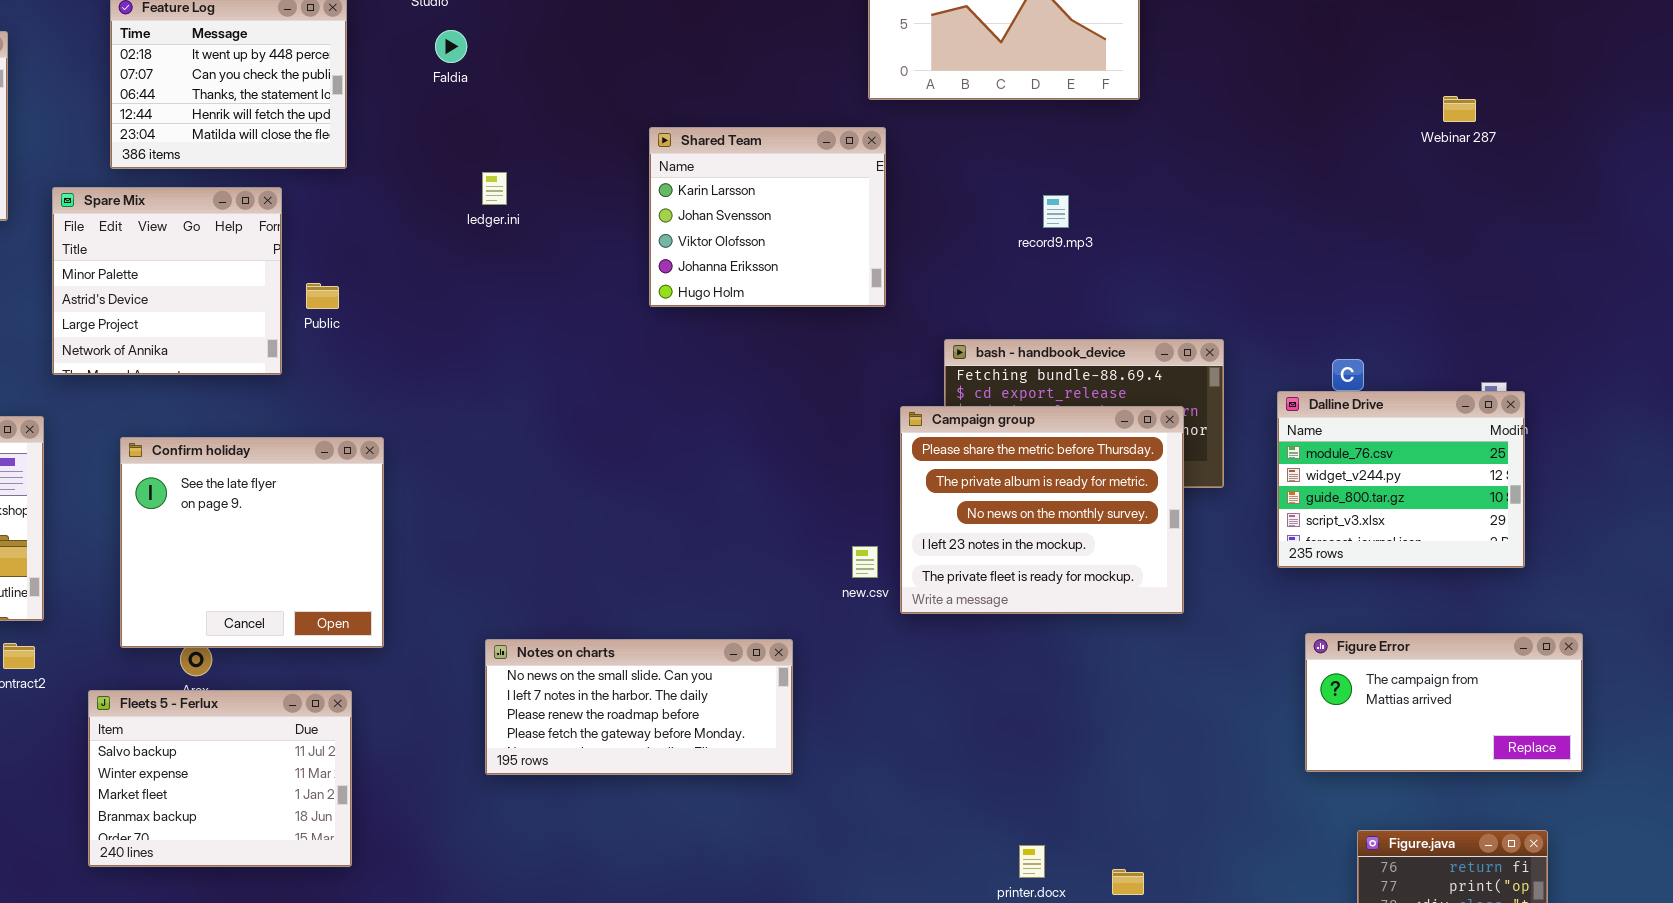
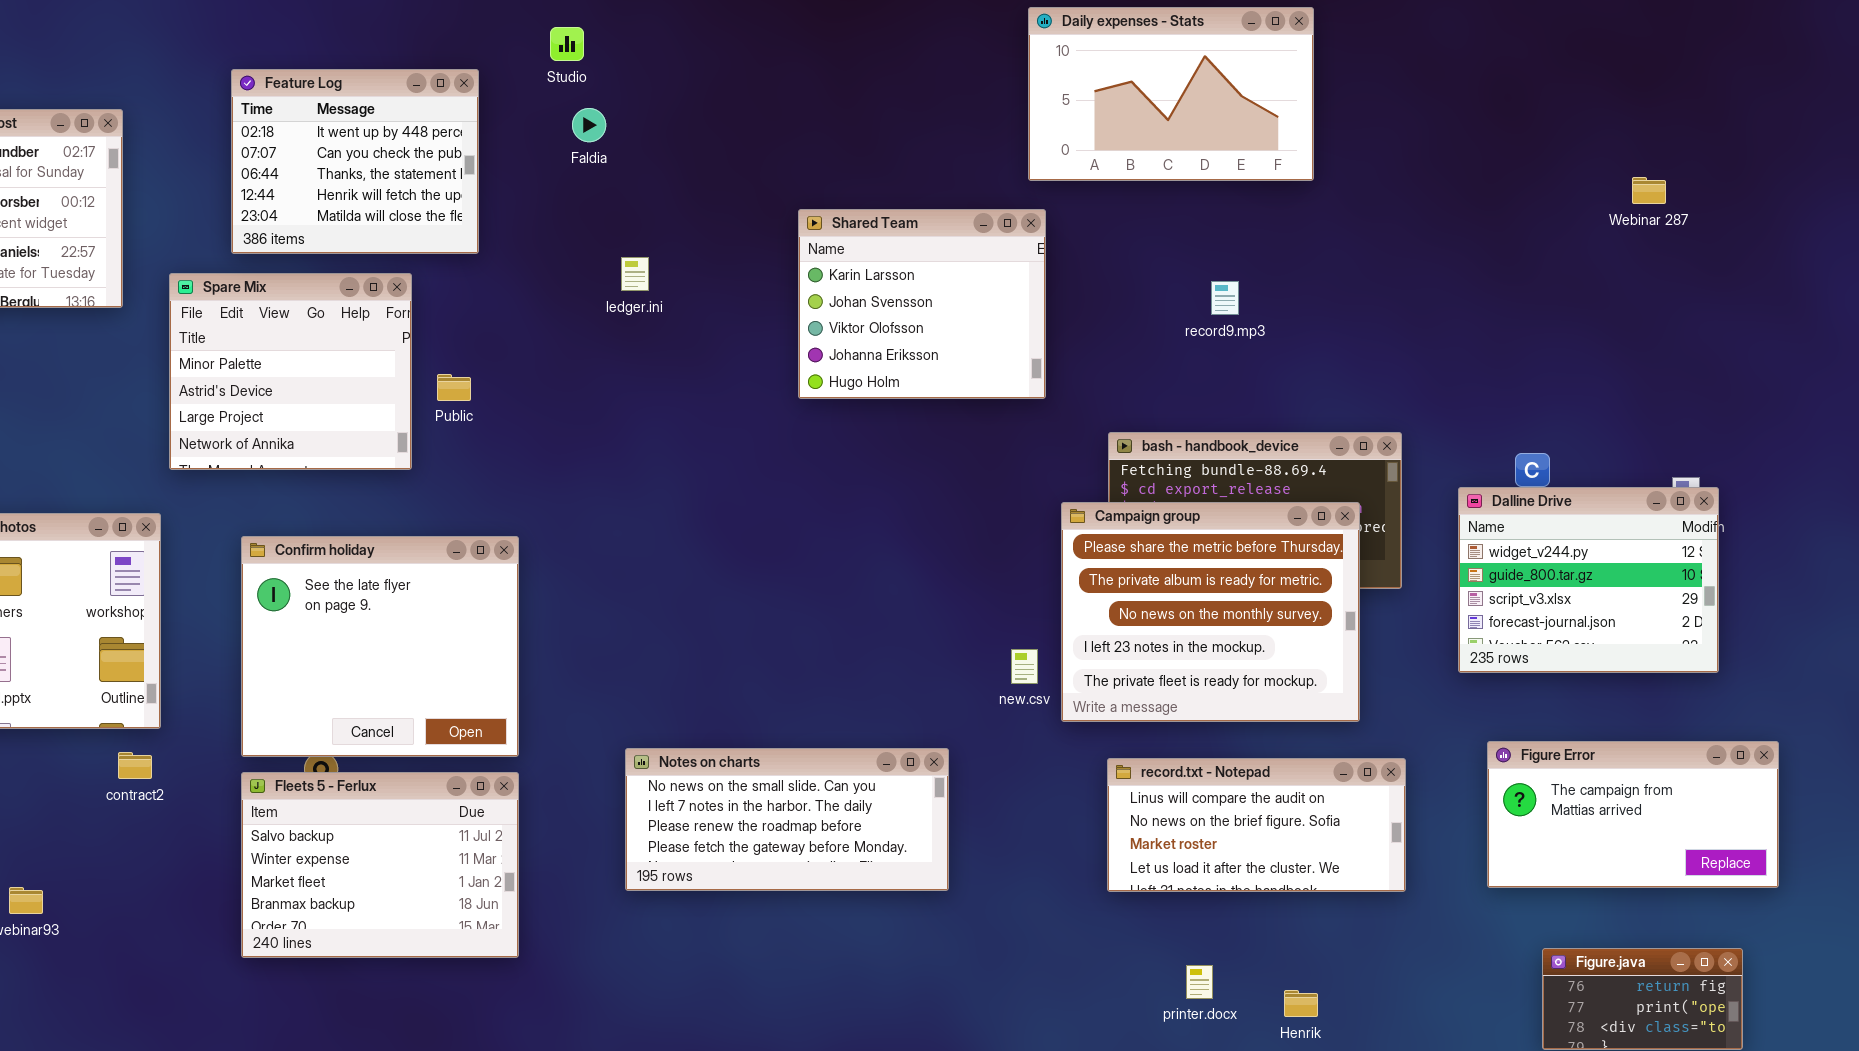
Dalline Drive: [1277,391,1525,568] -> [1458,487,1719,673], scrolled down 1 row
record.txt - Notepad: none -> [1107,758,1406,892], opened
Fleets 5 - Ferlux: [88,690,352,867] -> [241,772,519,958], moved

